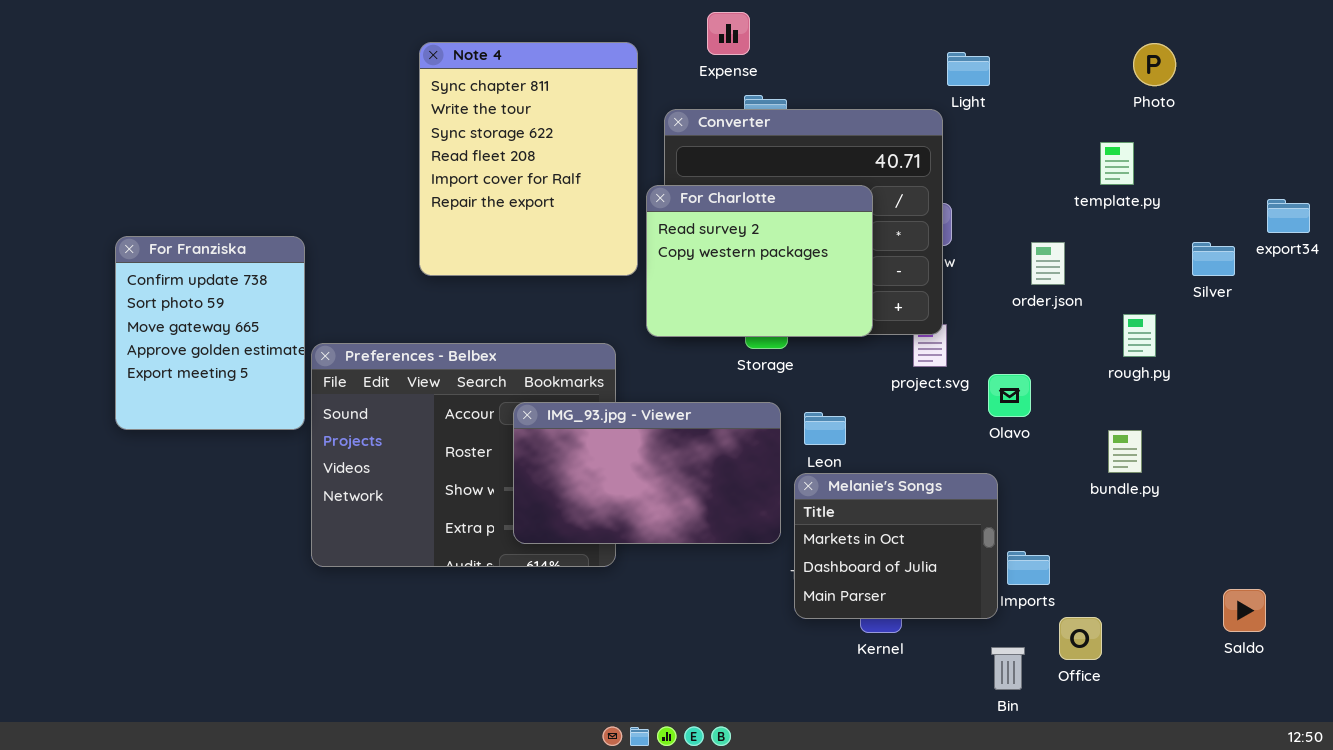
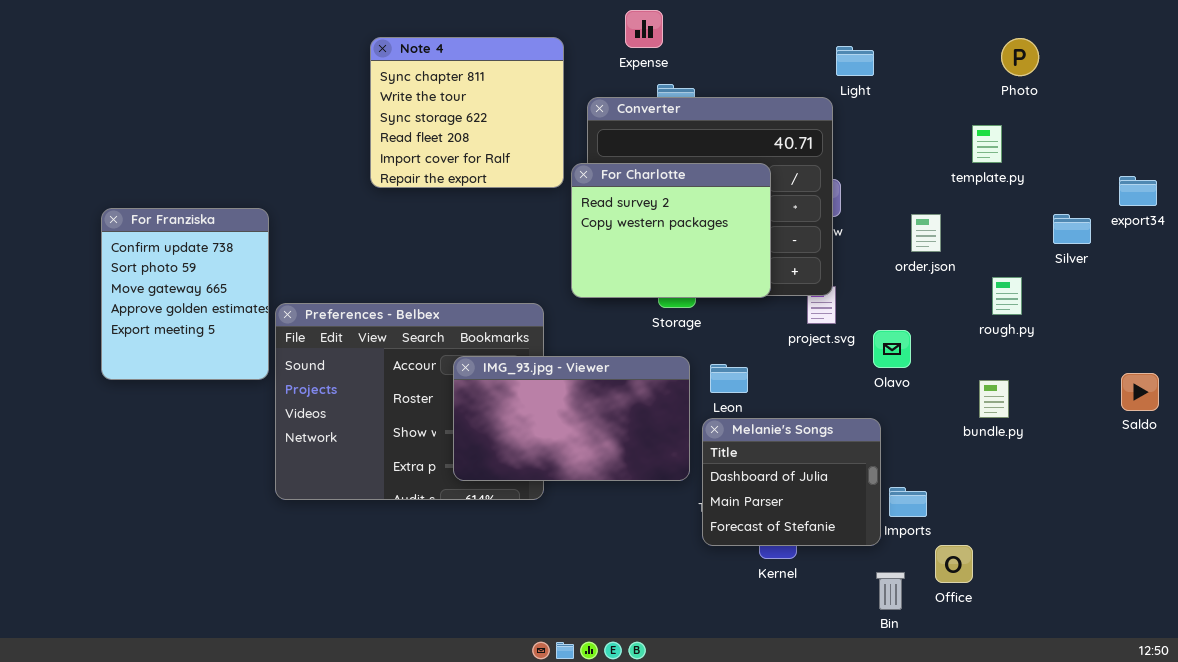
Note 4: [419,42,638,276] -> [370,37,564,188], resized
Melanie's Songs: [794,473,998,619] -> [702,418,881,546], scrolled down 1 row
Saldo: [1223,589,1266,632] -> [1121,373,1159,411], moved

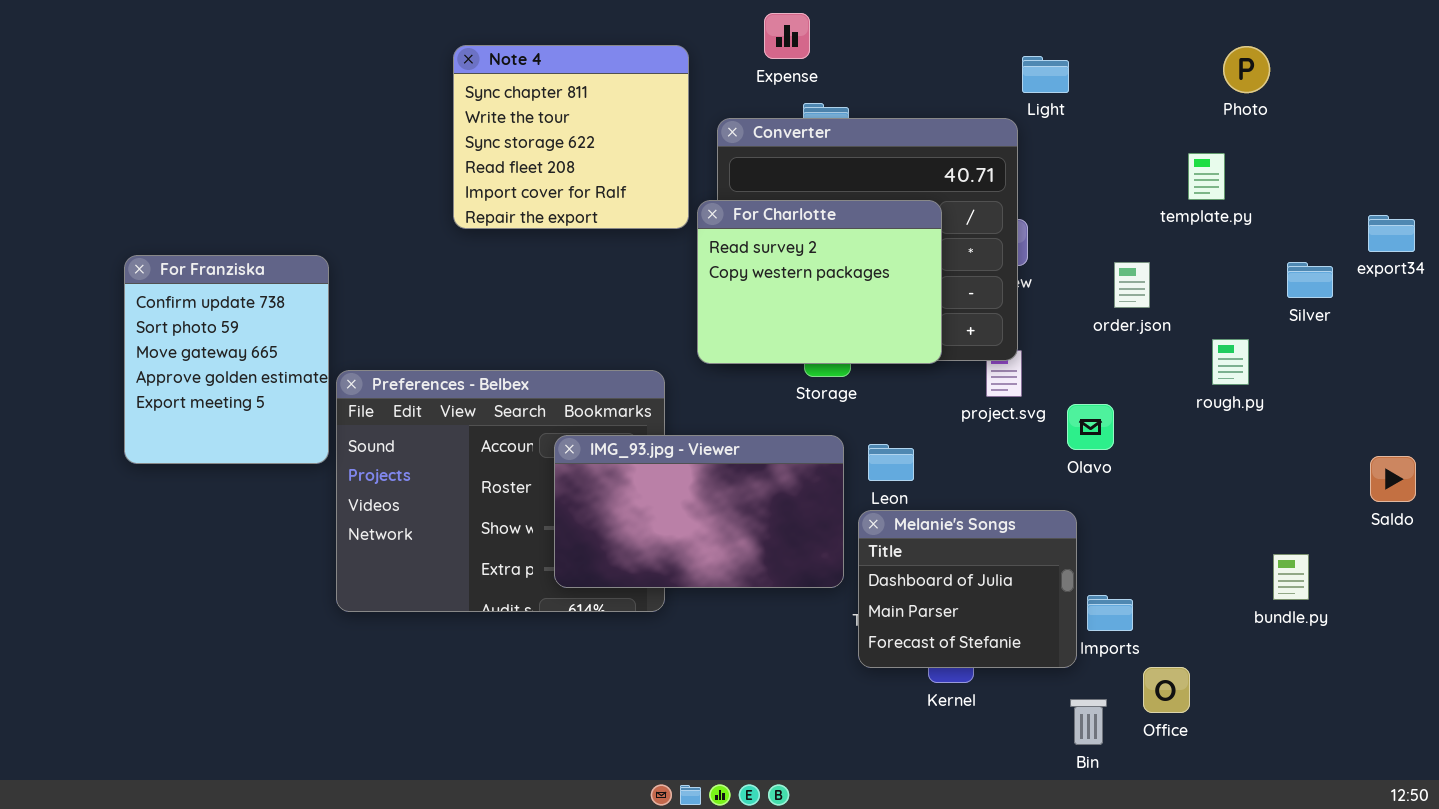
bundle.py: [979,380,1009,418] -> [1273,554,1309,600], moved

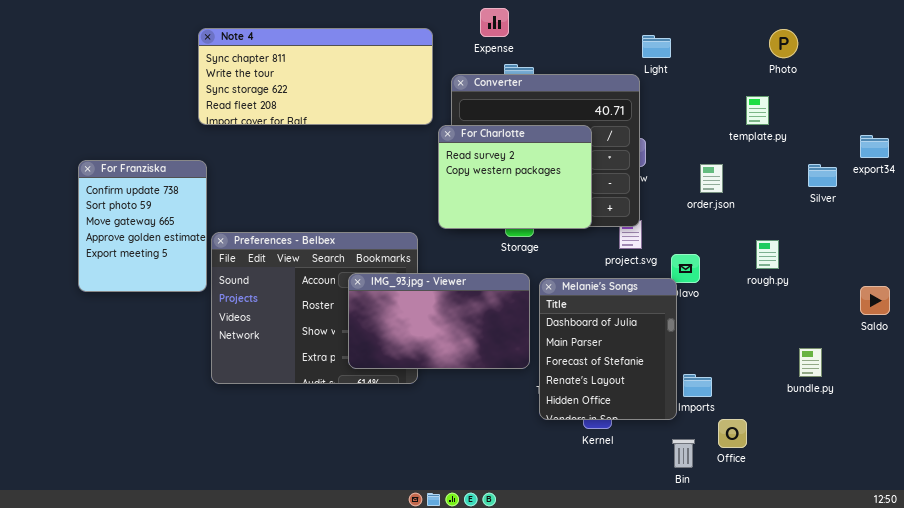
Note 4: [453,45,689,229] -> [198,28,433,125], resized
rough.py: [1212,339,1249,385] -> [756,240,779,269], moved
Melanie's Songs: [858,510,1077,668] -> [539,278,677,420], resized

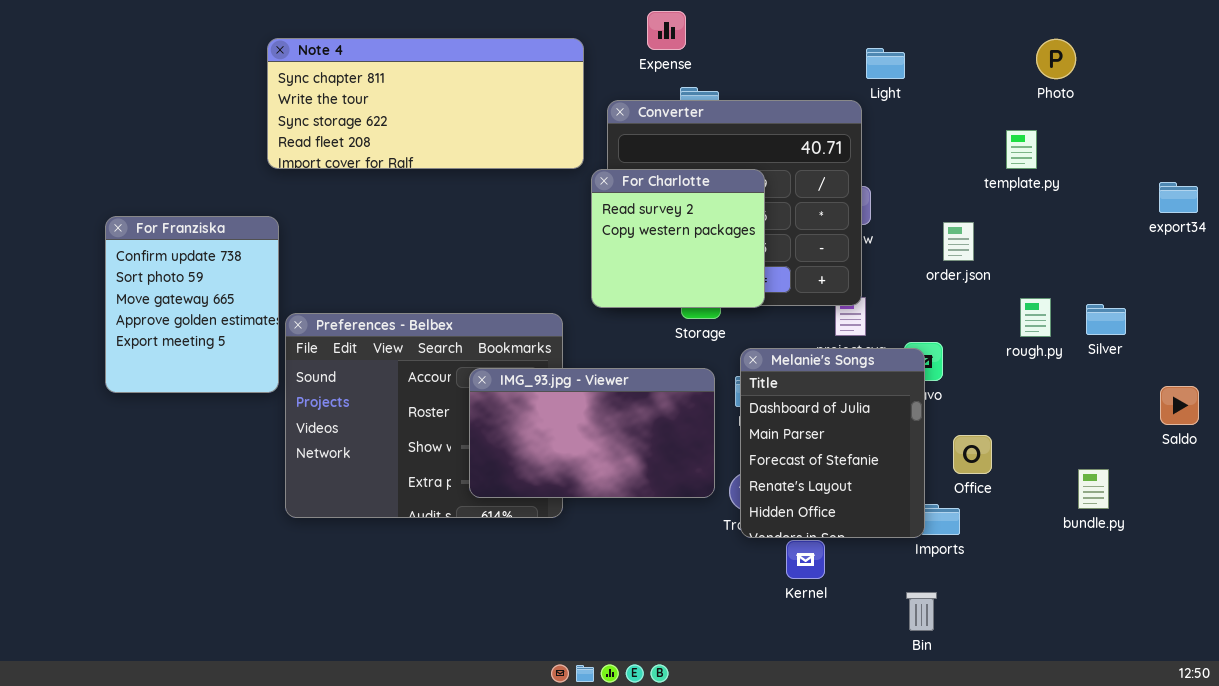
For Charlotte: [438,125,592,229] -> [591,169,765,308], resized
Silver: [808,164,837,187] -> [1086,304,1126,335], moved
rough.py: [756,240,779,269] -> [1020,298,1051,337], moved
Melanie's Songs: [539,278,677,420] -> [740,348,925,538], moved
Office: [718,419,747,448] -> [953,435,992,474], moved

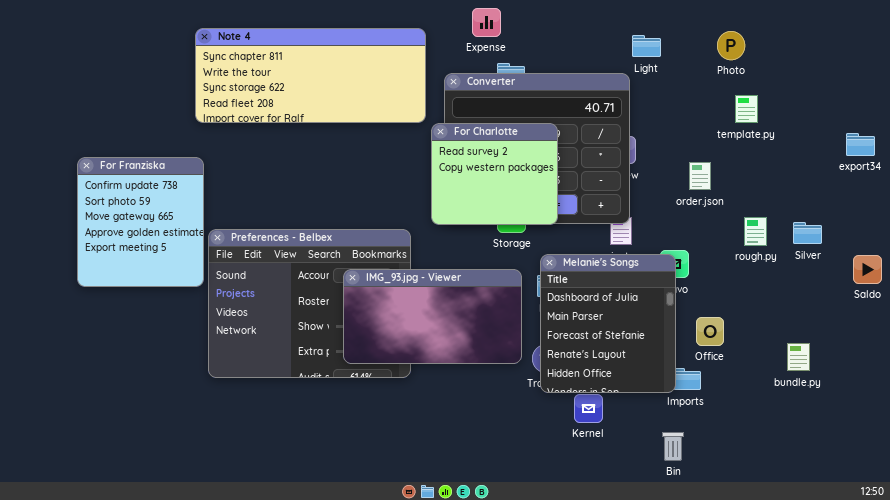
Photo: [1036,39,1076,79] -> [717,31,745,60], moved
Saldo: [1160,386,1199,425] -> [853,255,882,284], moved

